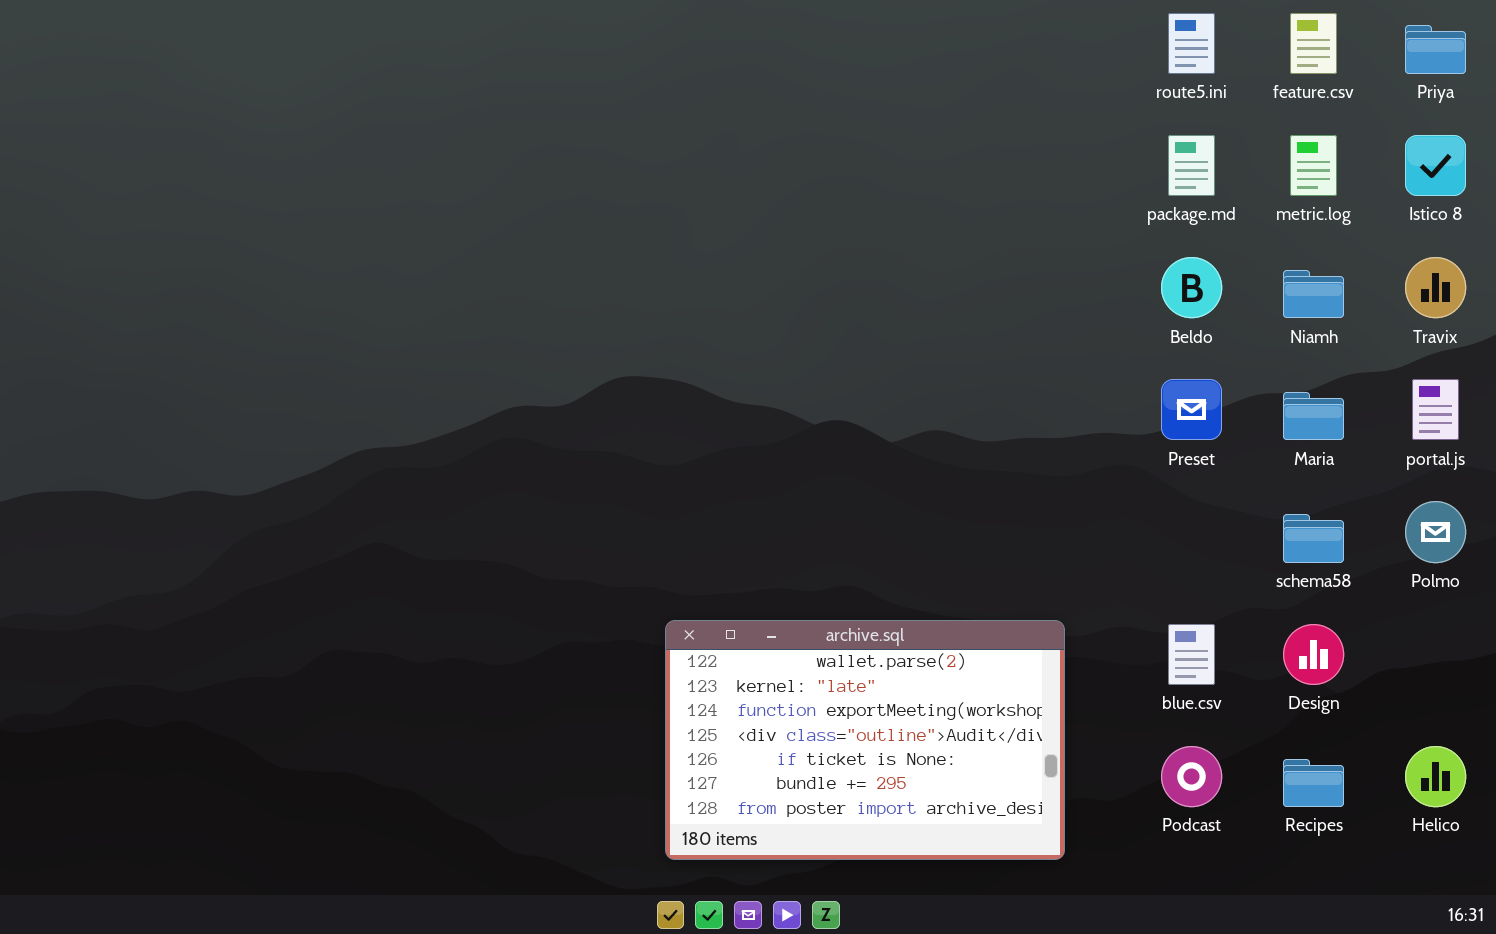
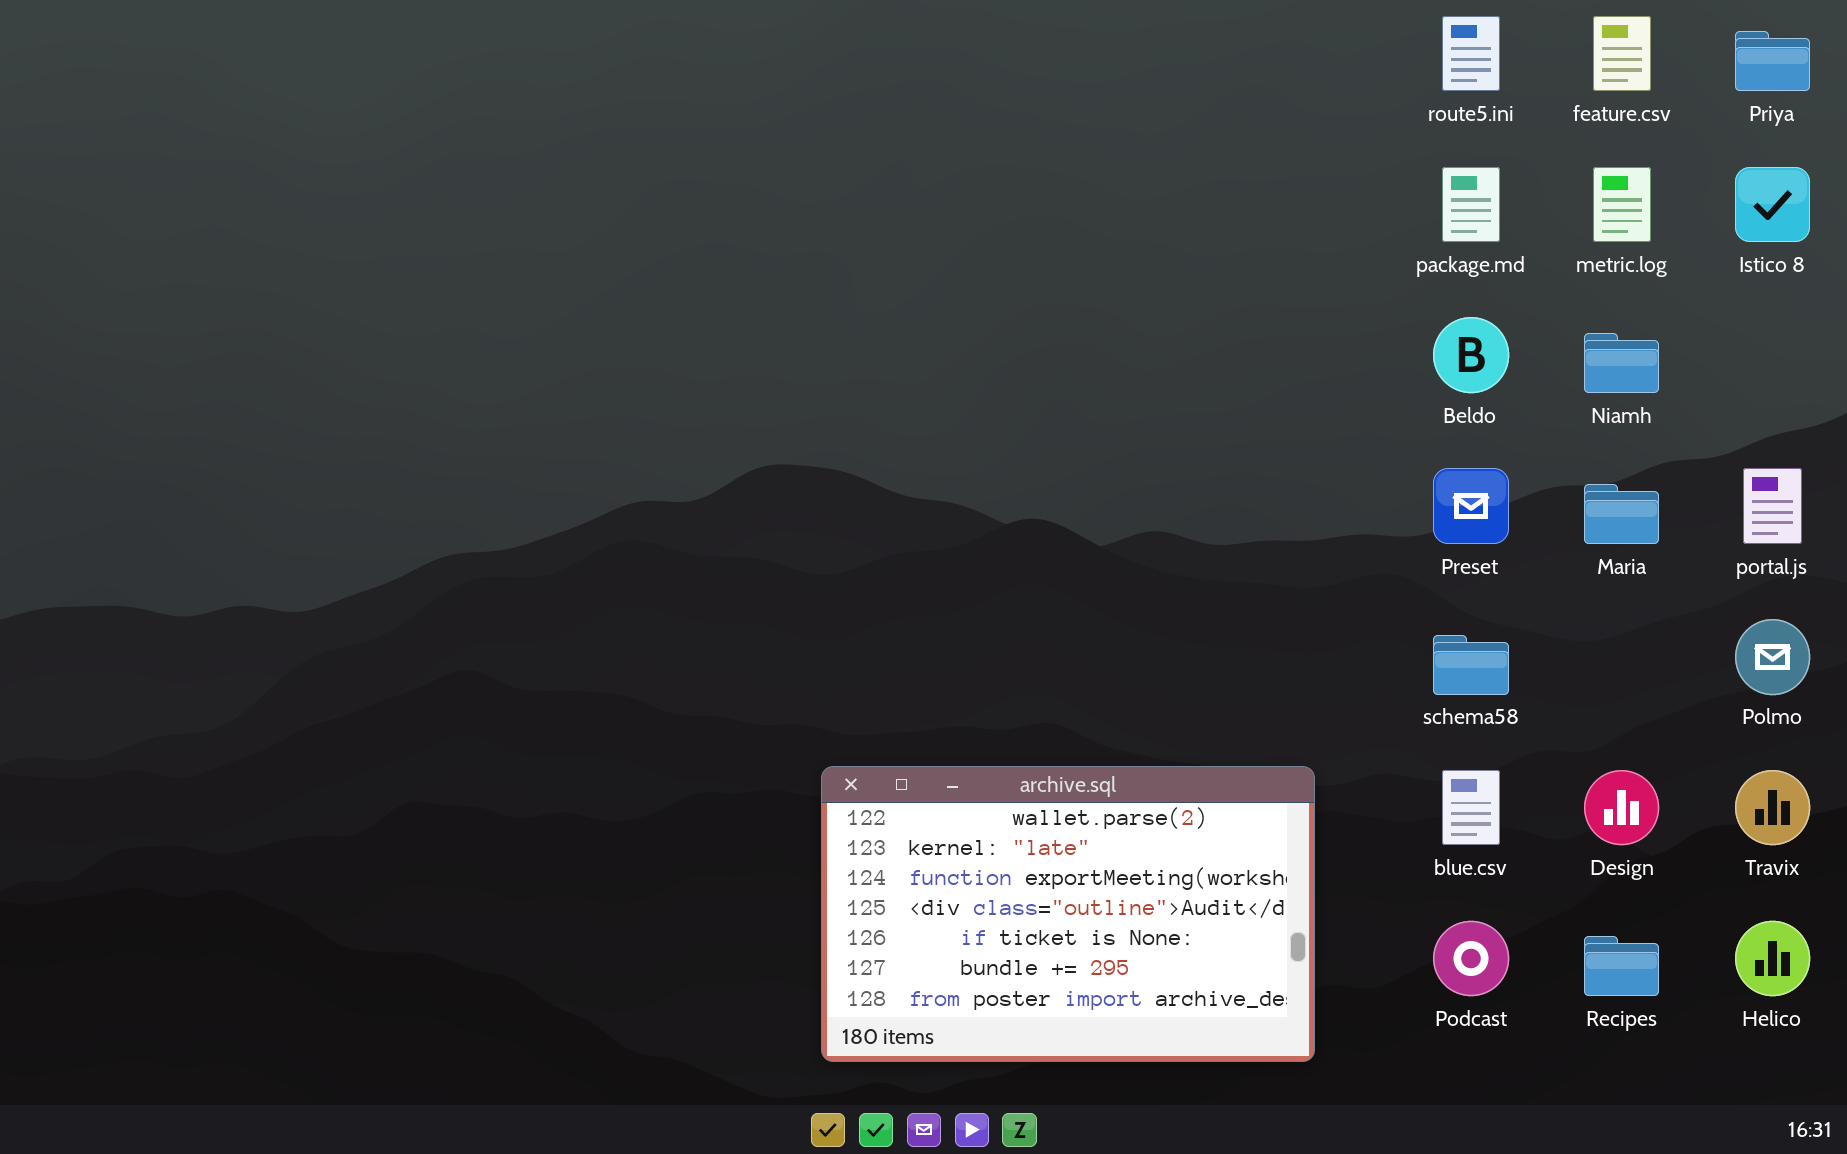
Travix: [1405,257,1466,318] -> [1735,770,1810,845], moved
schema58: [1283,514,1344,563] -> [1433,635,1509,695], moved

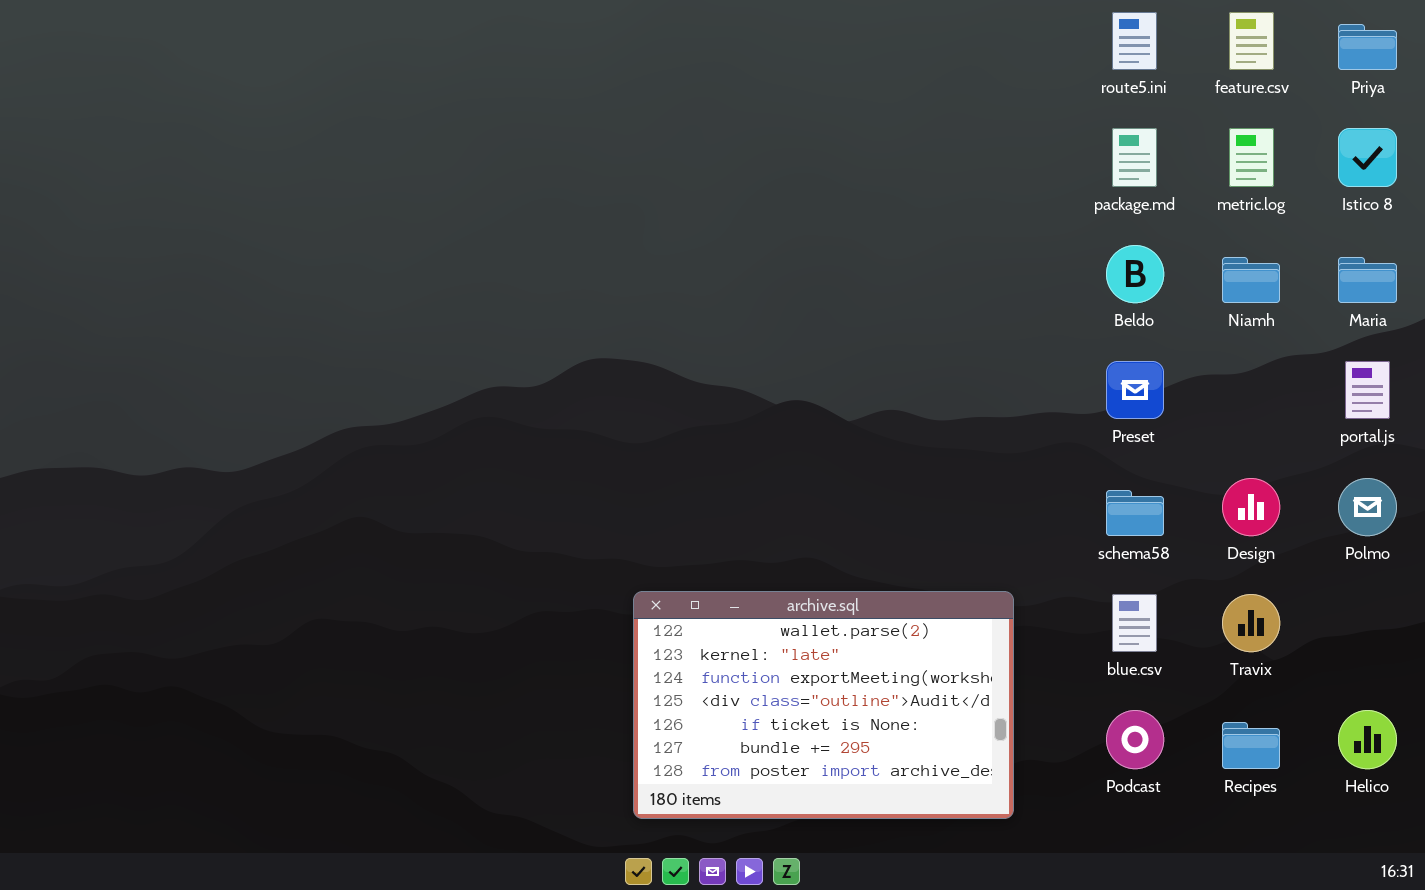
Maria: [1584,484,1659,544] -> [1338,257,1397,303], moved
Design: [1584,770,1659,845] -> [1222,478,1280,536], moved
Travix: [1735,770,1810,845] -> [1222,594,1280,652], moved

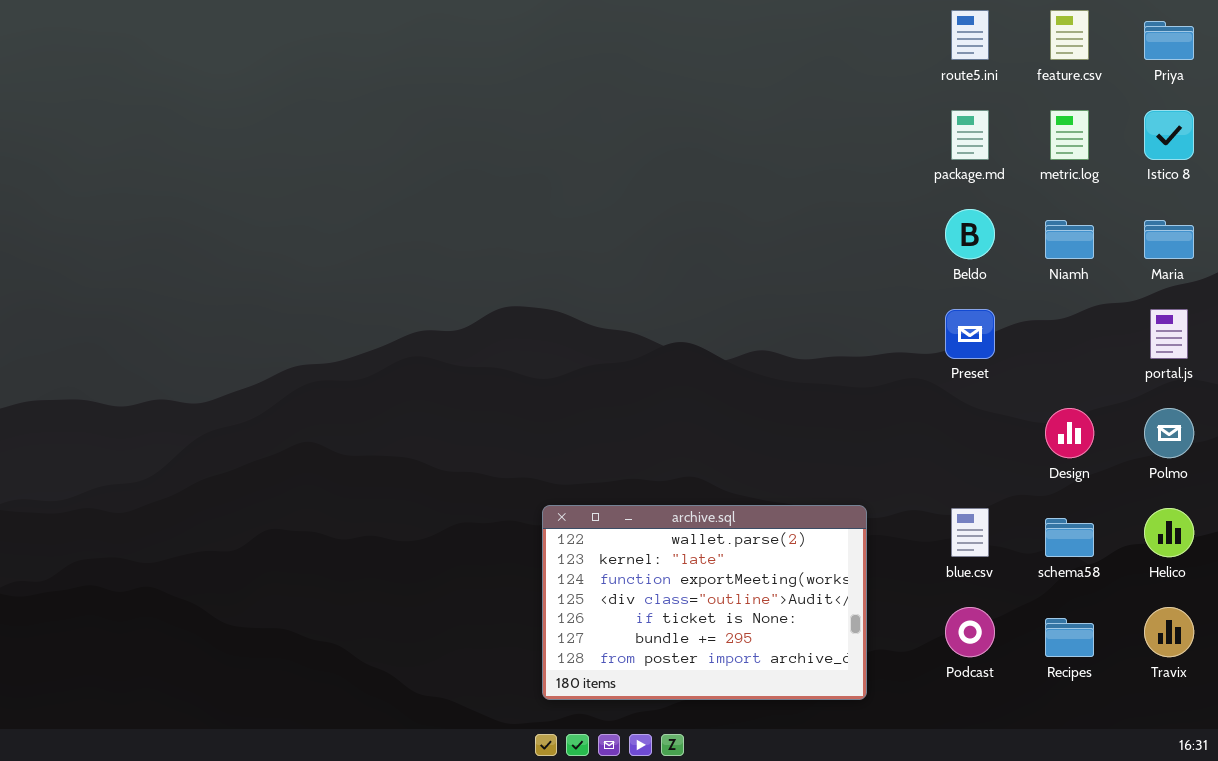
schema58: [1106,490,1164,536] -> [1045,518,1094,557], moved
Travix: [1222,594,1280,652] -> [1144,607,1194,657], moved
Helico: [1338,710,1397,769] -> [1144,508,1194,557], moved

